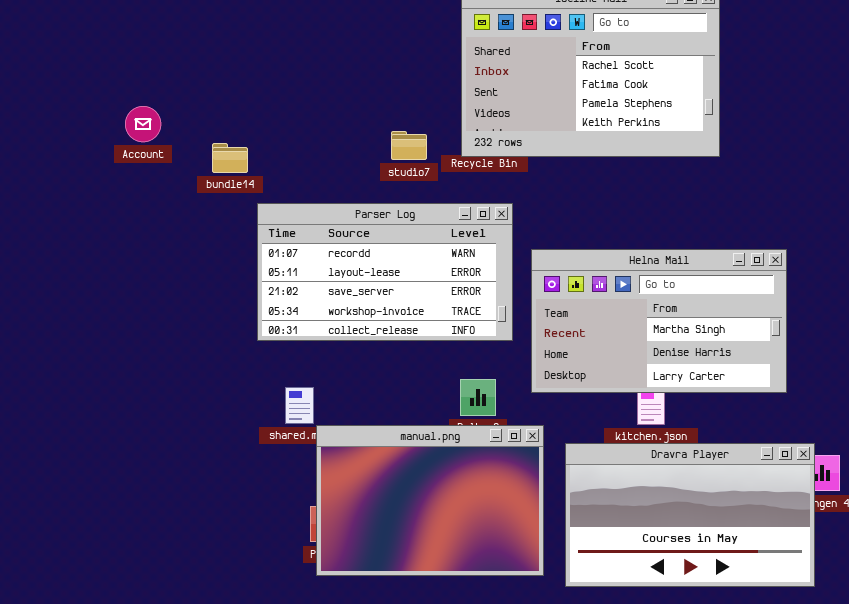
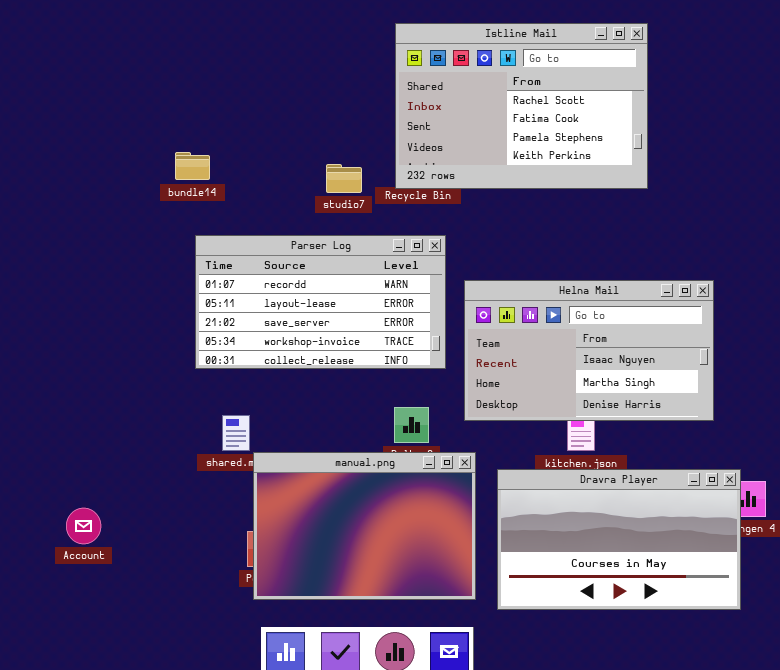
Account: [125,106,161,142] -> [66,508,101,544], moved
bundle14: [212,143,248,173] -> [175,152,210,180], moved
Helna Mail: [531,249,787,393] -> [464,280,714,421], scrolled up 1 row

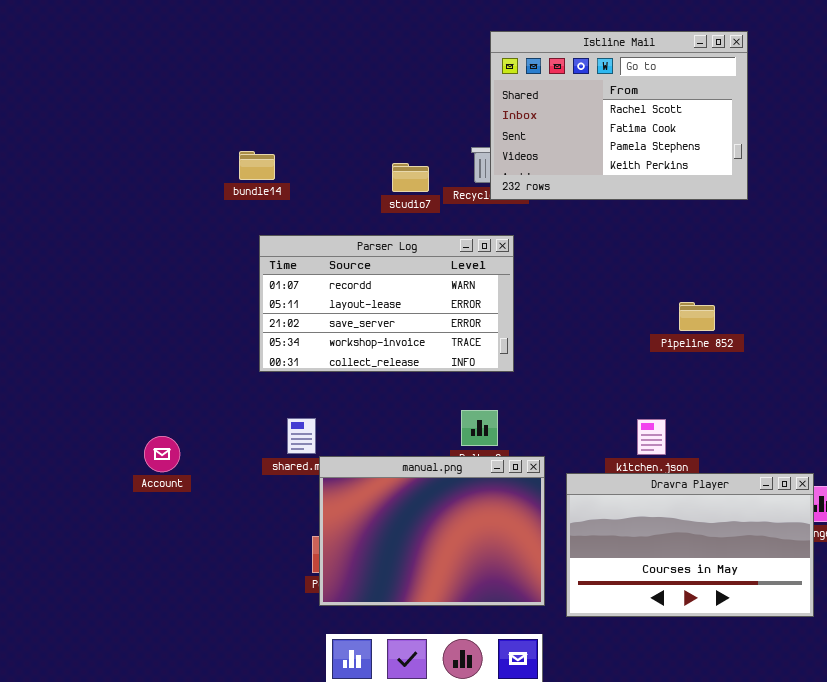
Istline Mail: [395,23,648,189] -> [490,31,748,200], moved
Helna Mail: [464,280,714,421] -> none, closed
Account: [66,508,101,544] -> [144,436,180,472], moved

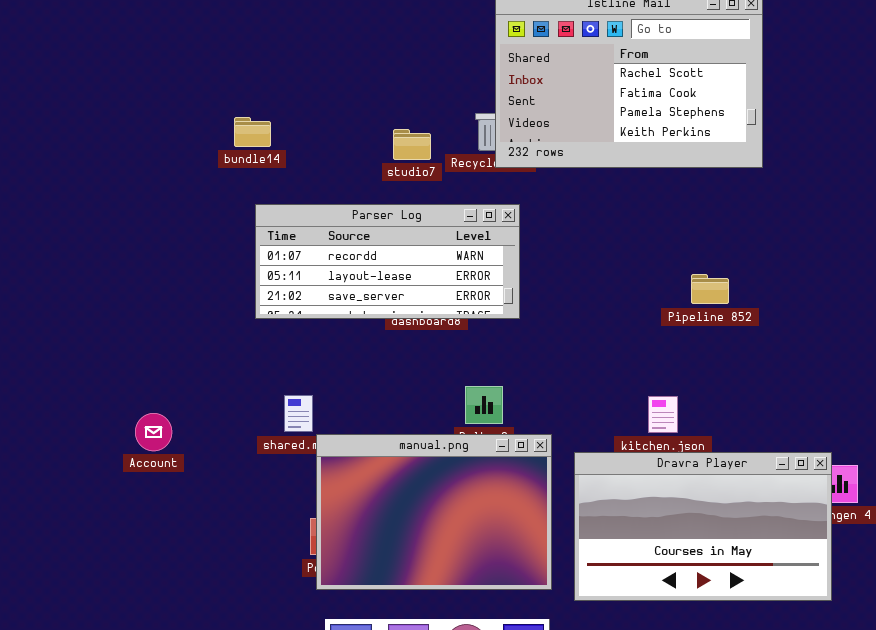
Parser Log: [259,235,514,372] -> [255,204,520,319], resized

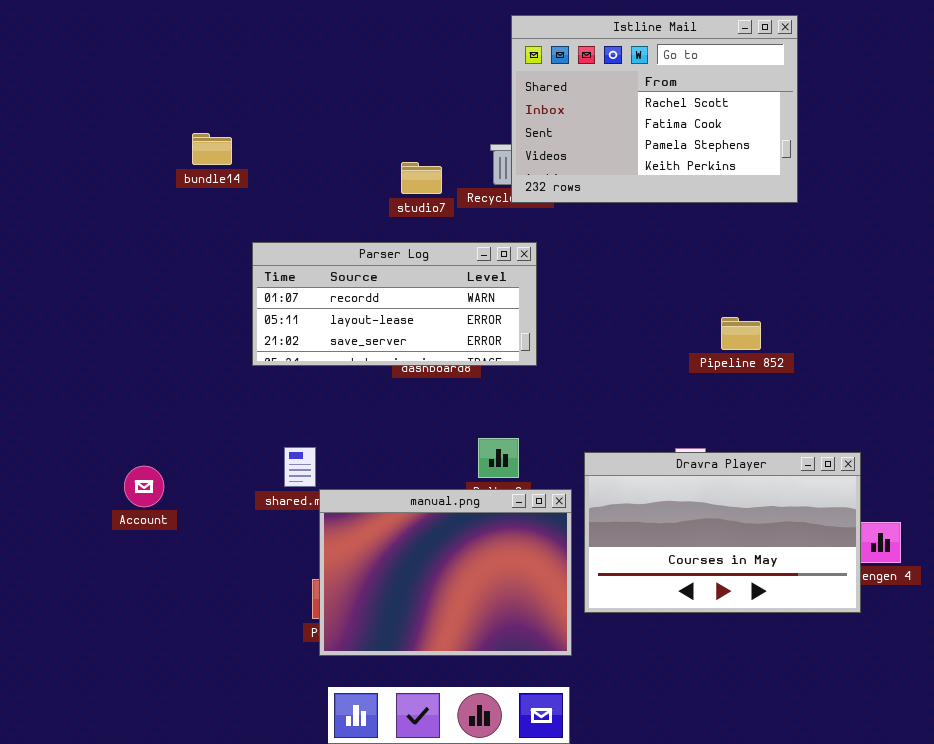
bundle14: [234,117,271,147] -> [192,133,232,165], moved
Dravra Player: [574,452,832,601] -> [584,452,861,613], moved

